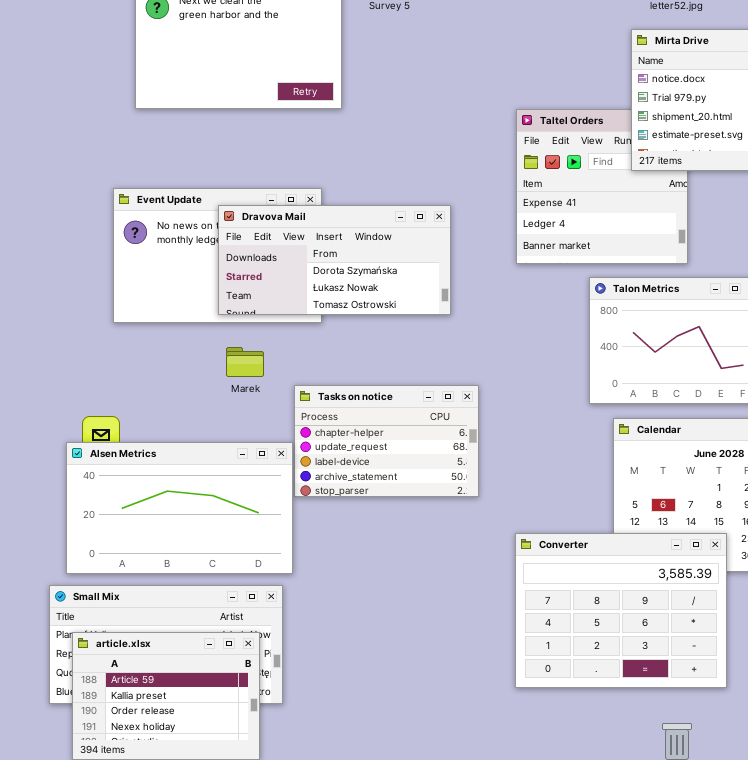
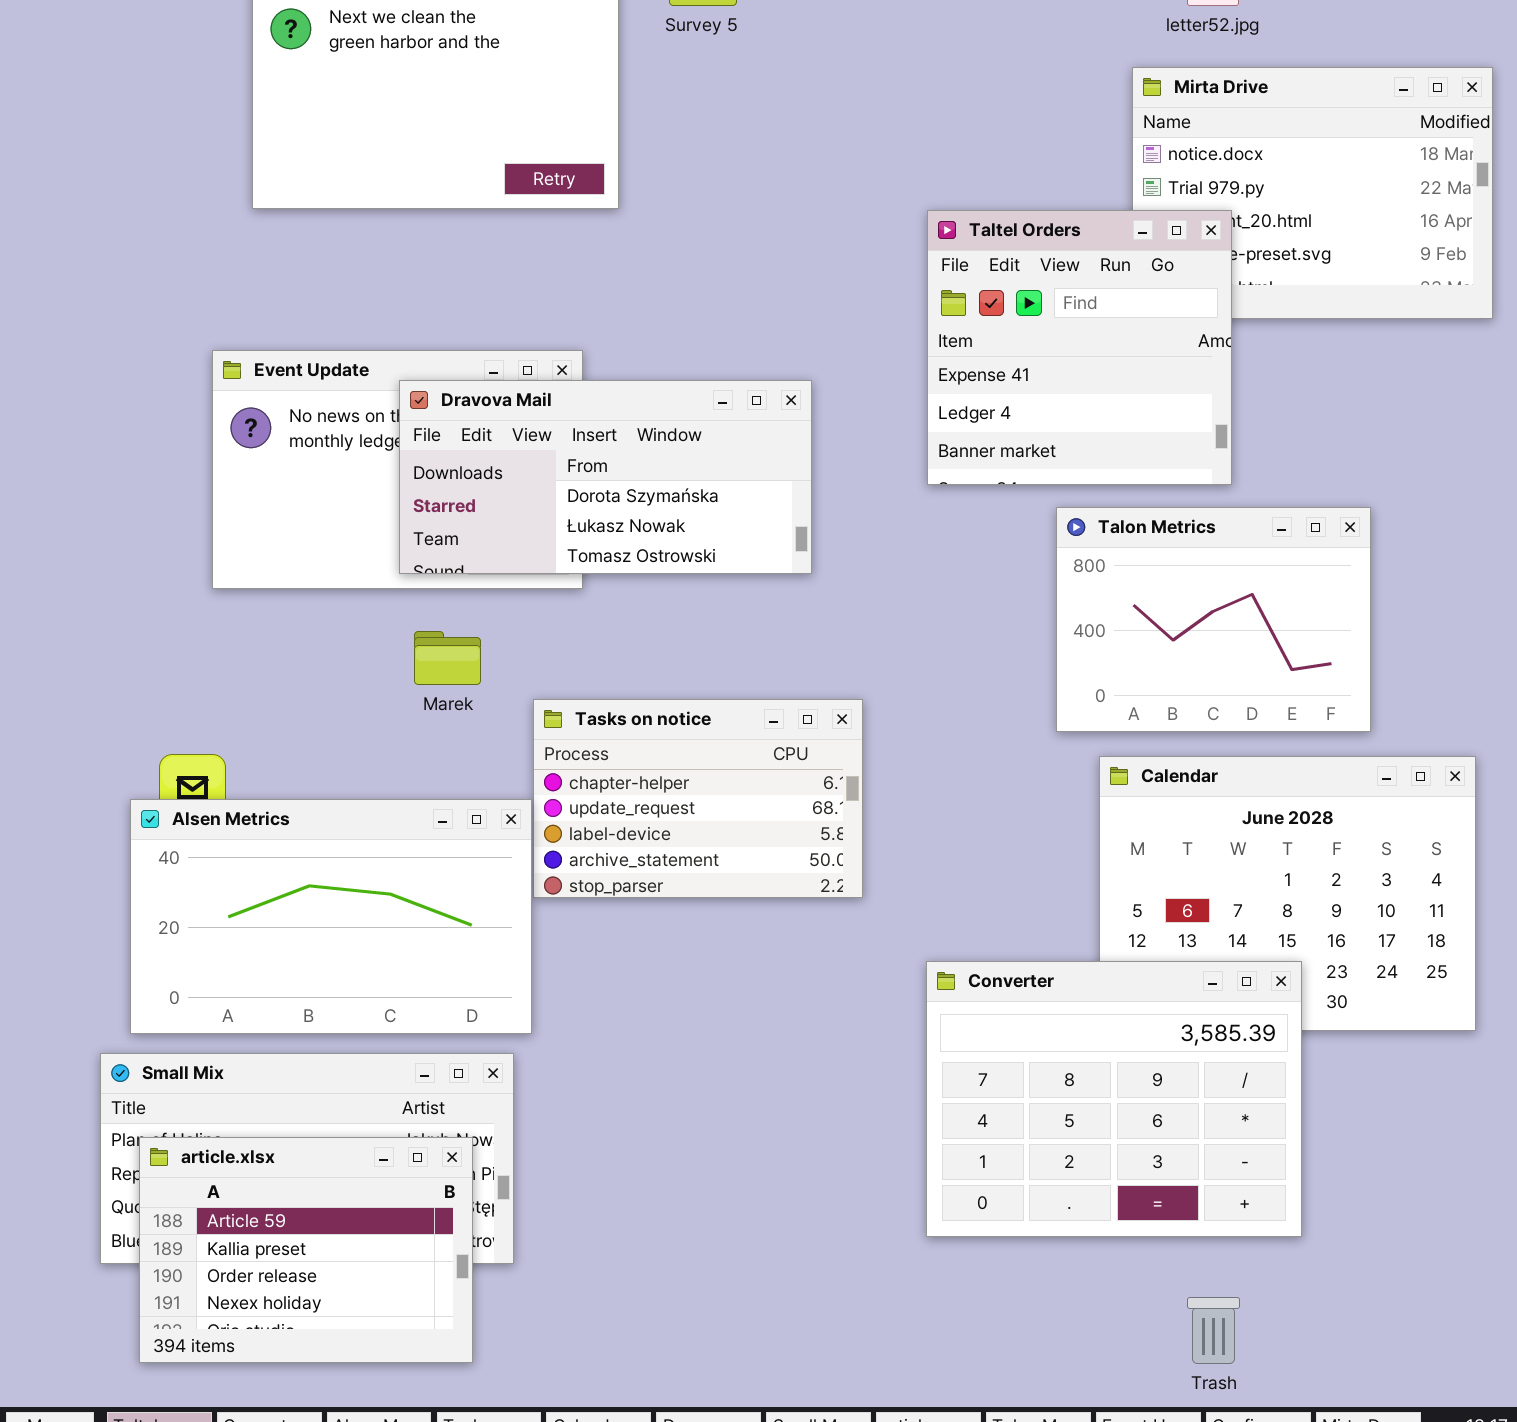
Taltel Orders: [516,109,688,264] -> [927,210,1232,485], raised

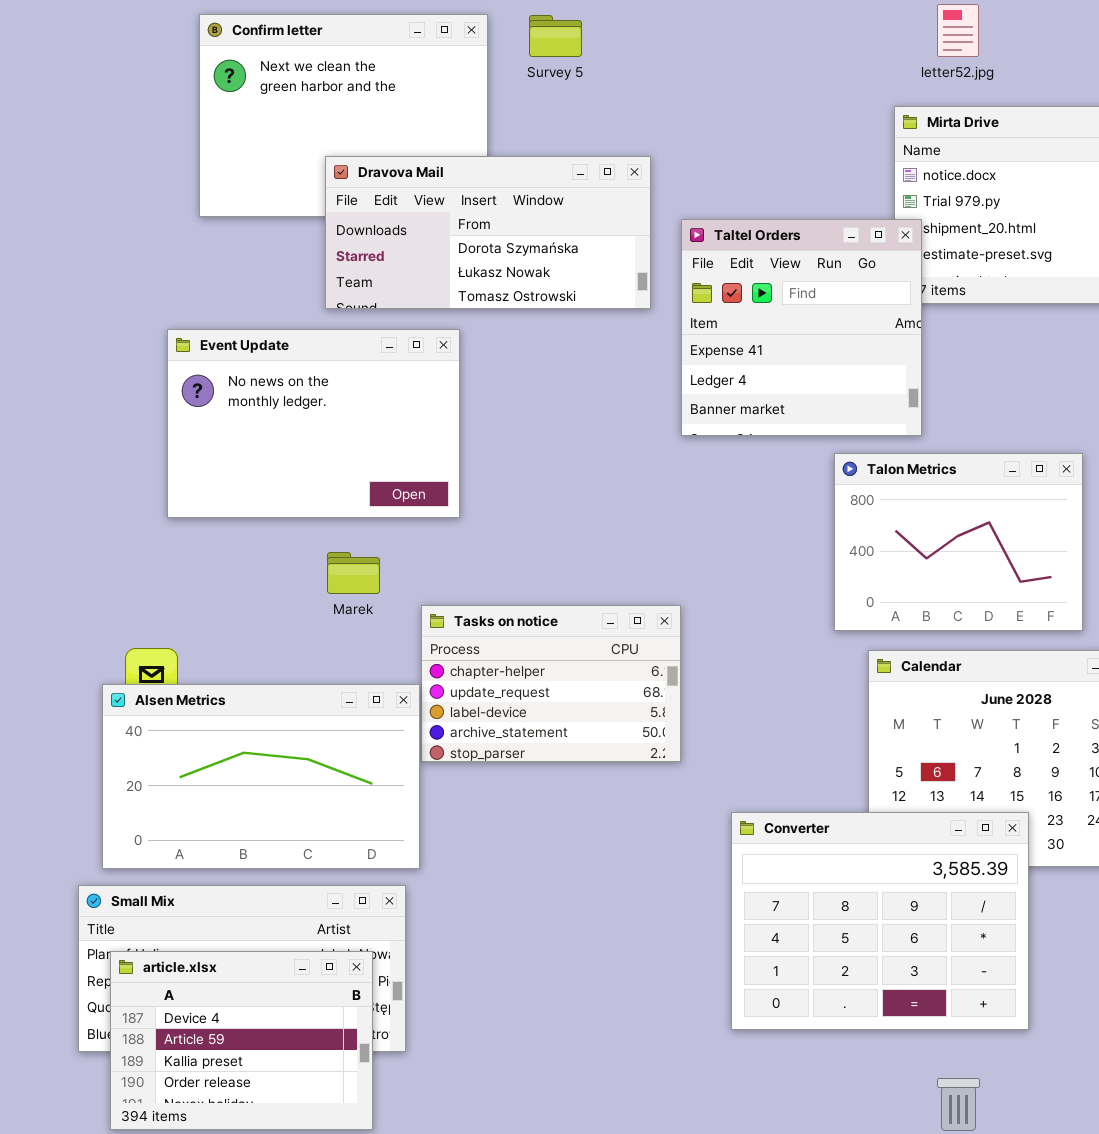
Taltel Orders: [927,210,1232,485] -> [681,219,922,436], moved
Dravova Mail: [399,380,812,574] -> [325,156,651,309], moved
article.xlsx: [139,1137,473,1363] -> [110,951,373,1130], scrolled up 1 row

